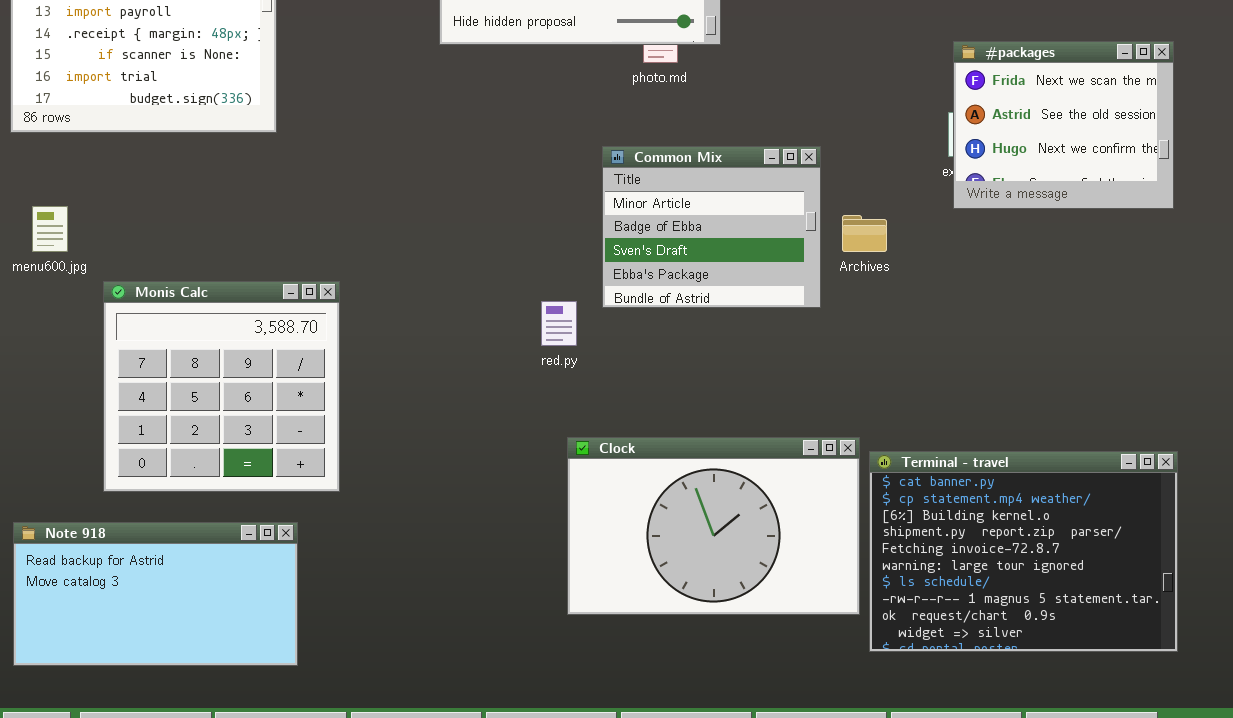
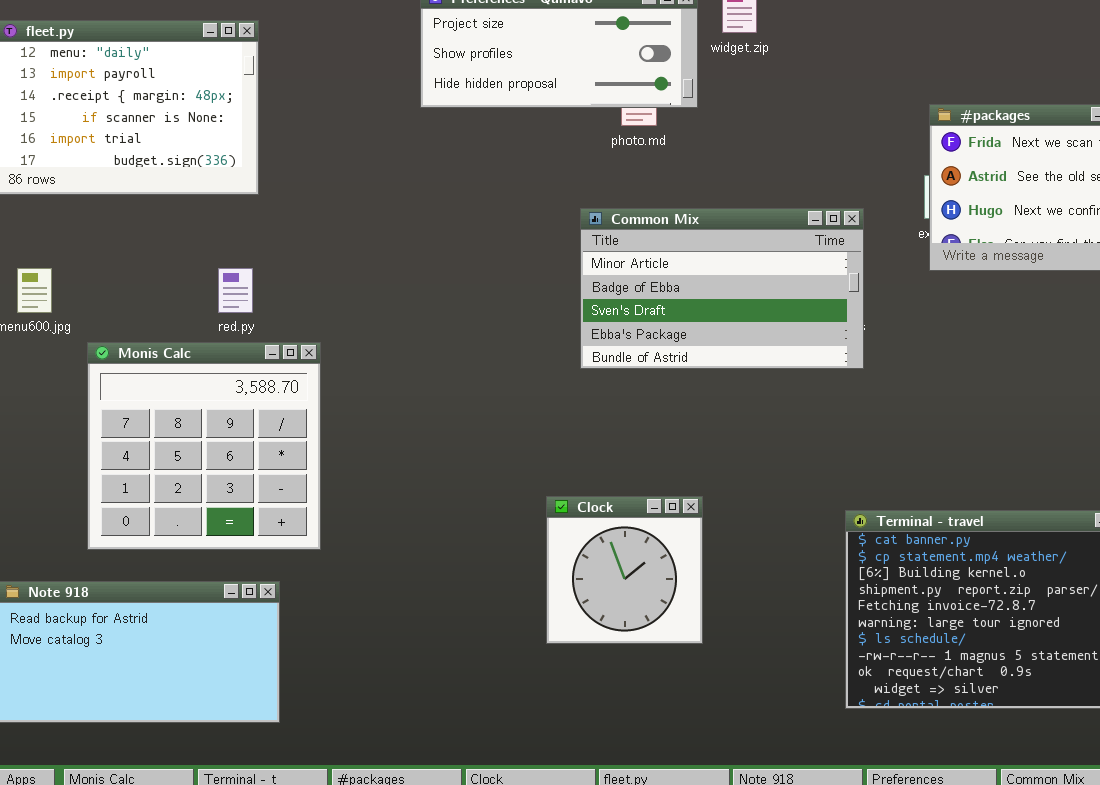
Common Mix: [602,146,821,308] -> [580,208,864,369], resized
red.py: [541,301,577,346] -> [218,268,253,313], moved
Clock: [567,437,860,615] -> [546,496,703,644], resized

